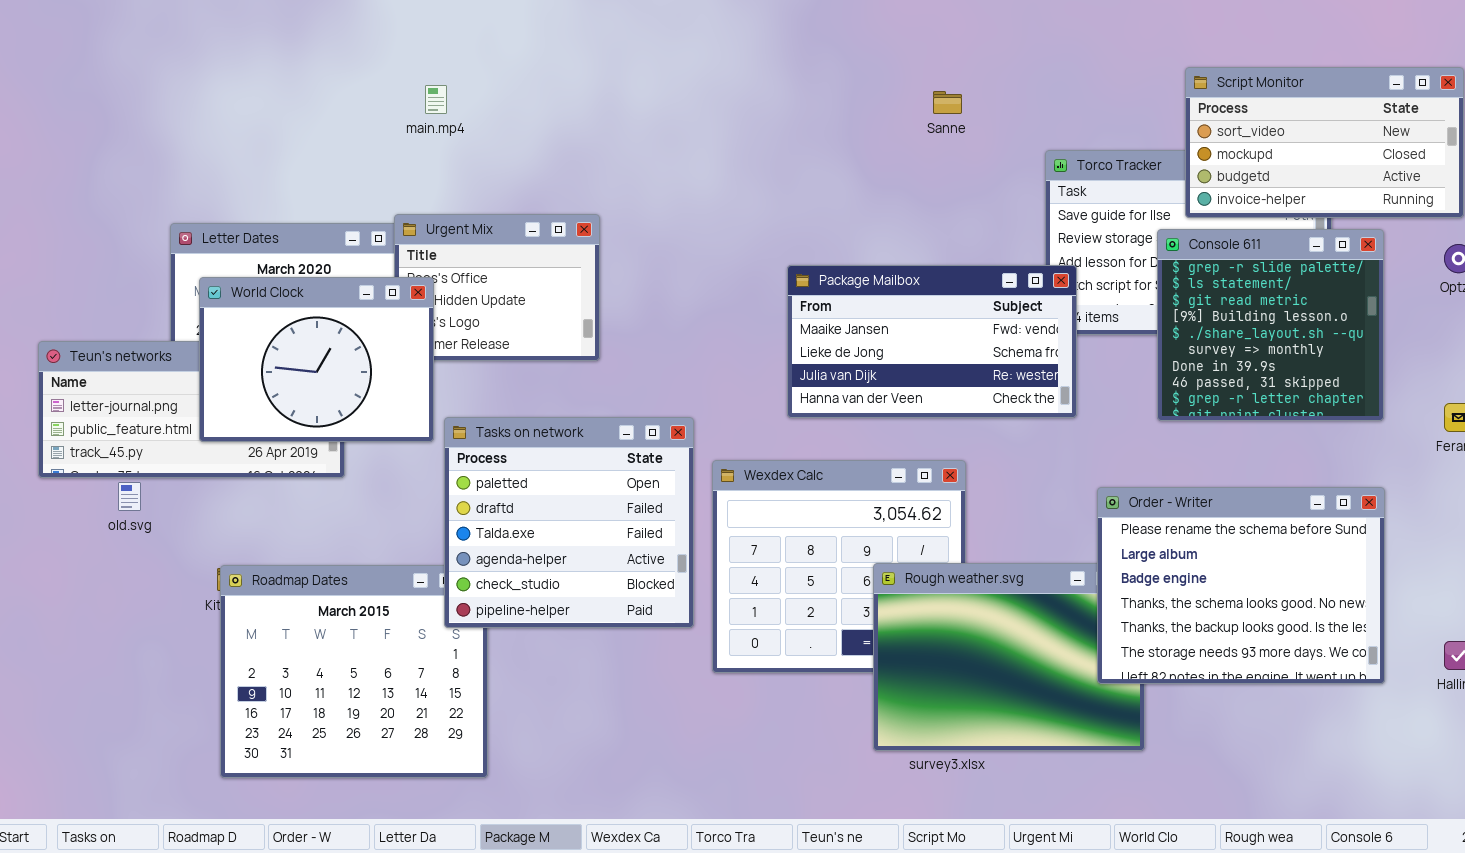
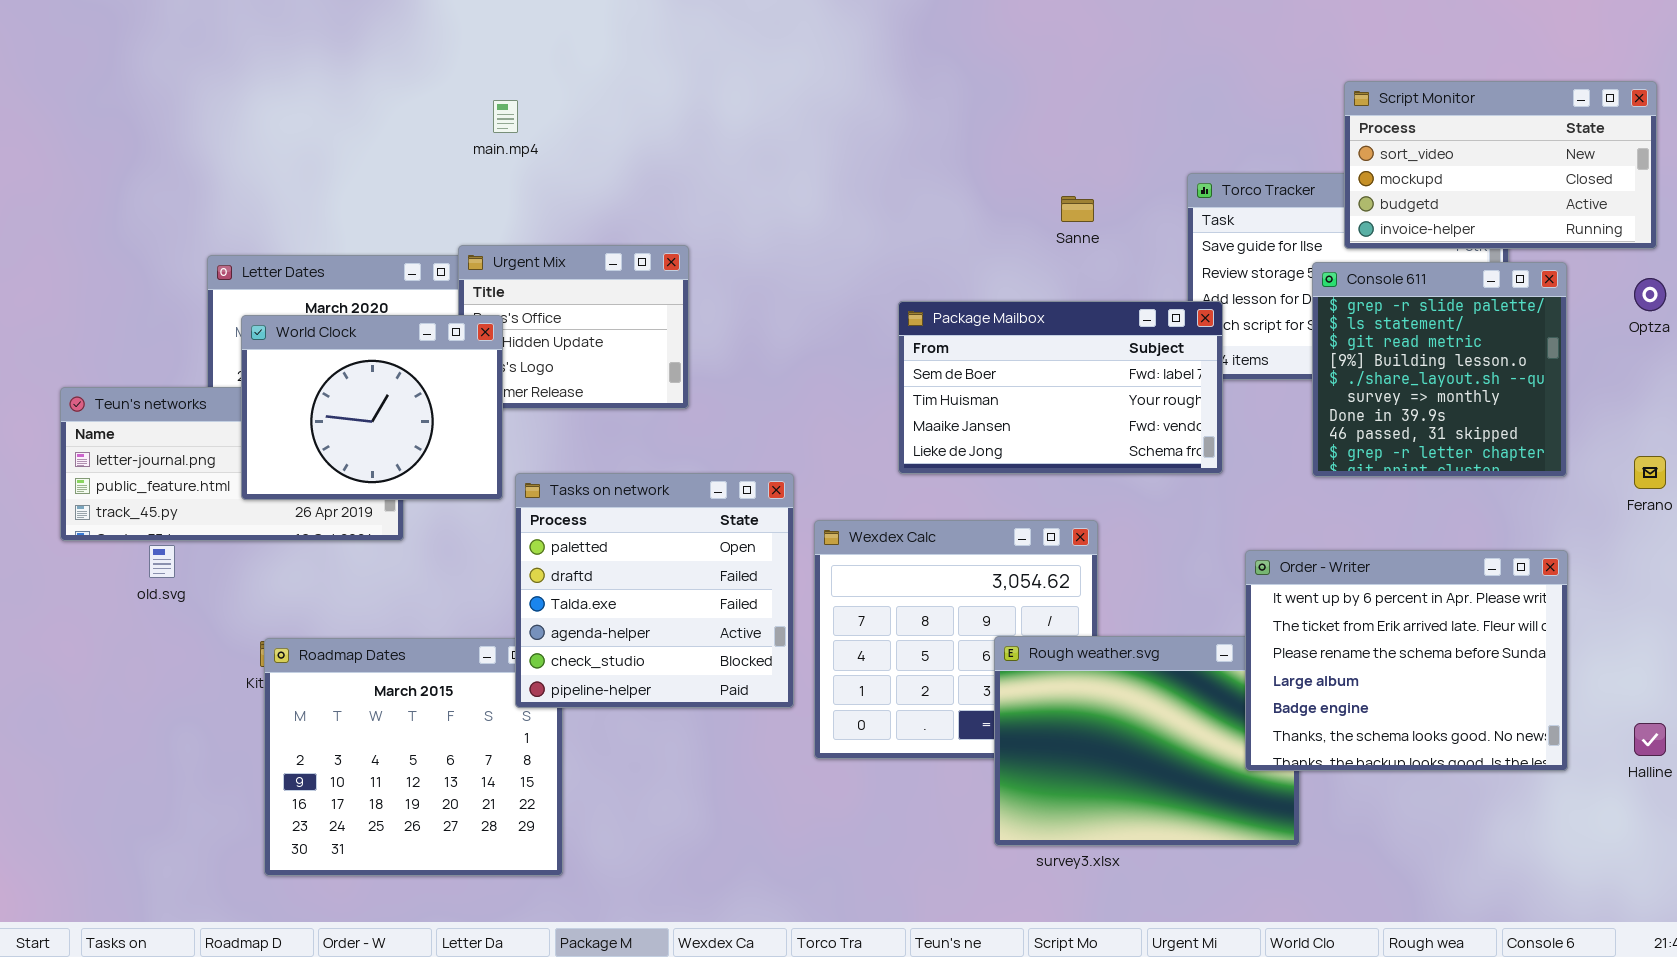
Sanne: [933,91,962,114] -> [1061,196,1094,222], moved
Package Mailbox: [787,265,1077,418] -> [898,301,1223,474], scrolled up 2 rows
Order - Writer: [1097,487,1385,684] -> [1245,550,1568,771], scrolled up 2 rows

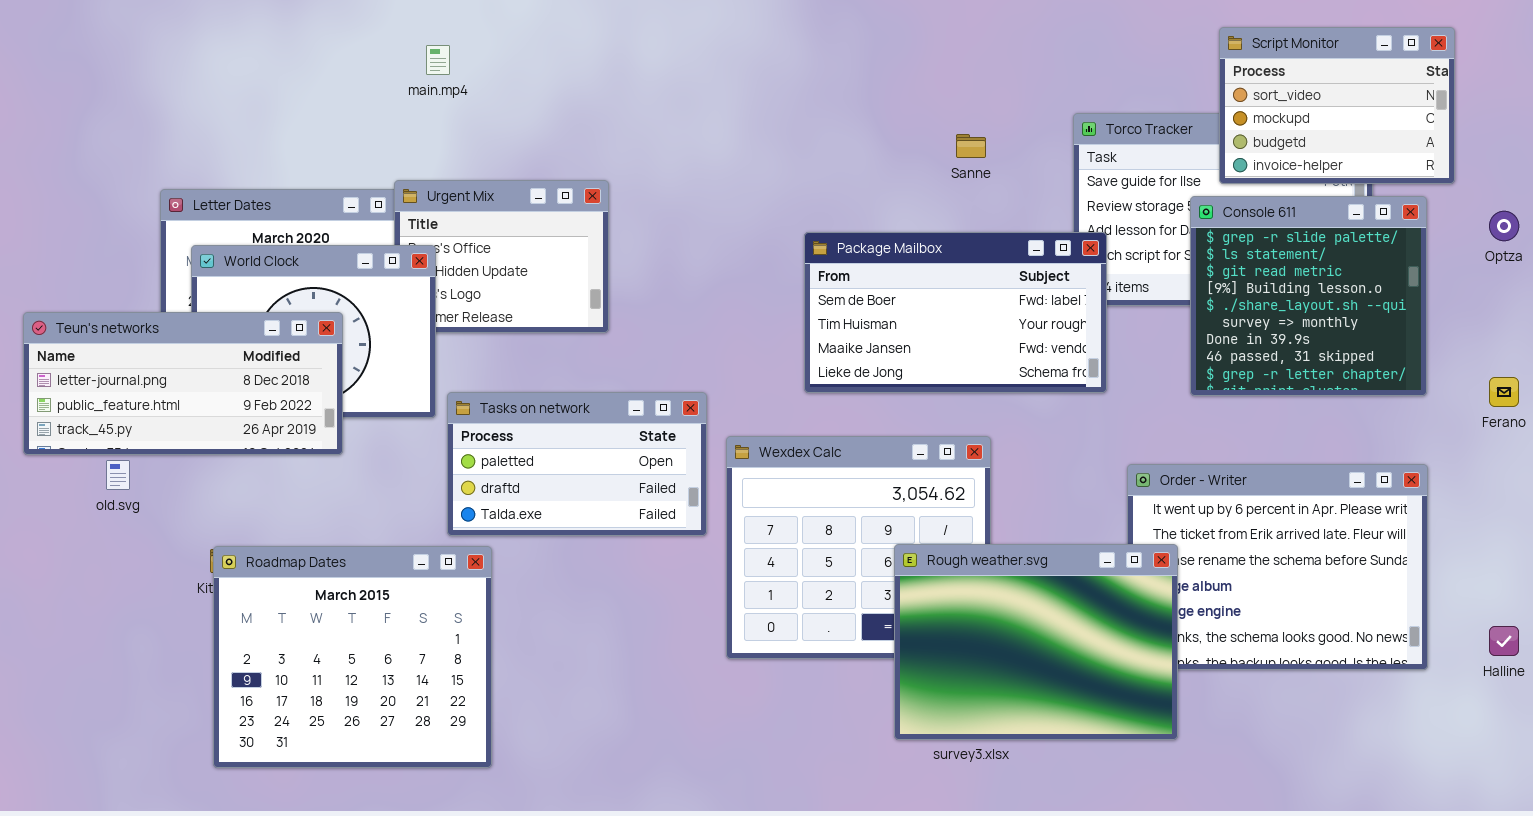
Script Monitor: [1344,81,1657,249] -> [1219,27,1455,184], resized
Teun's networks: [60,387,404,541] -> [23,312,343,455], raised
Tasks on network: [515,473,794,708] -> [447,392,707,536], resized
Rough weather.svg: [994,636,1300,846] -> [894,544,1178,740], raised

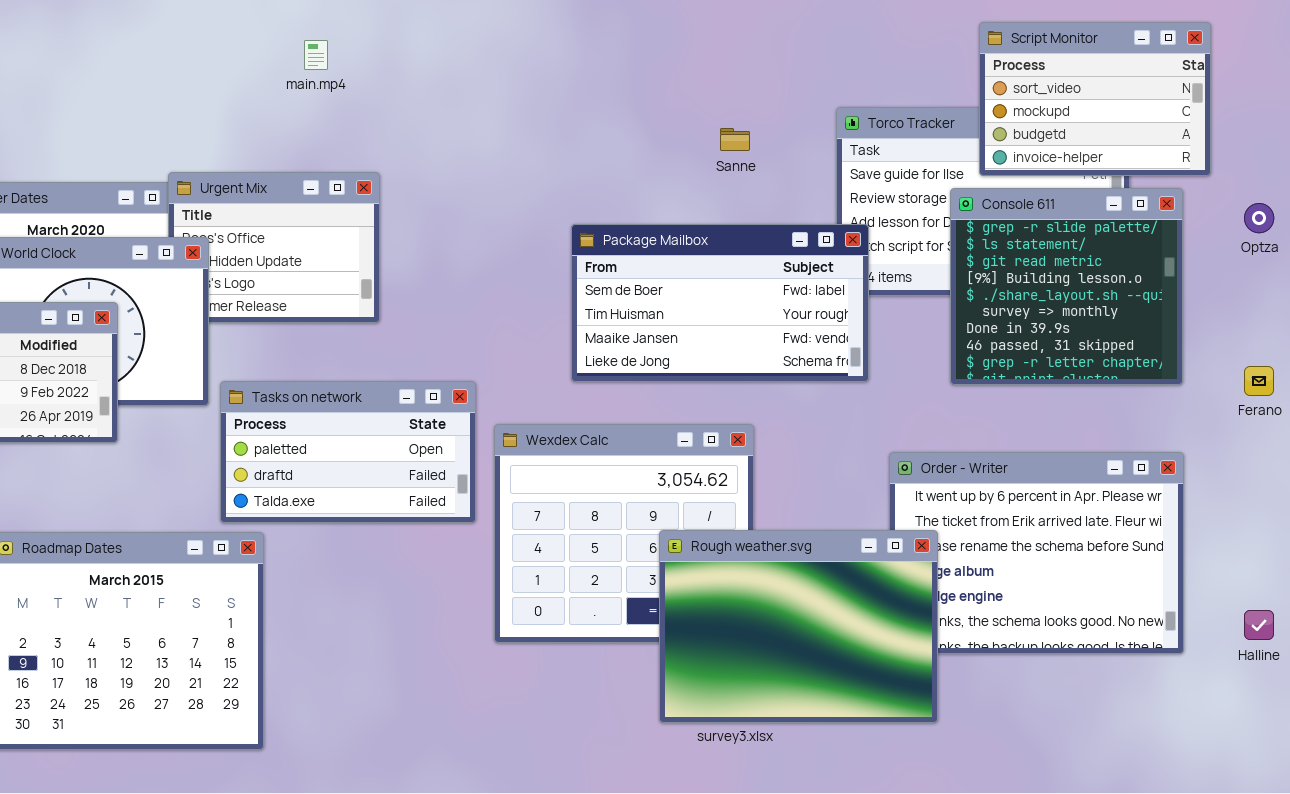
main.mp4: [426,45,450,75] -> [304,40,328,70], moved

